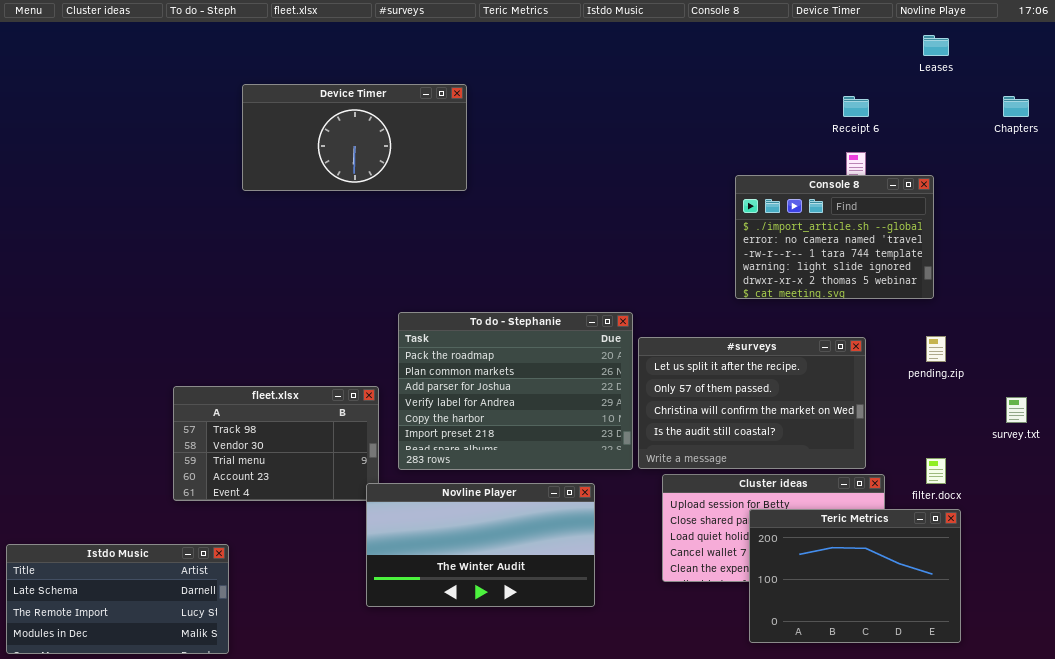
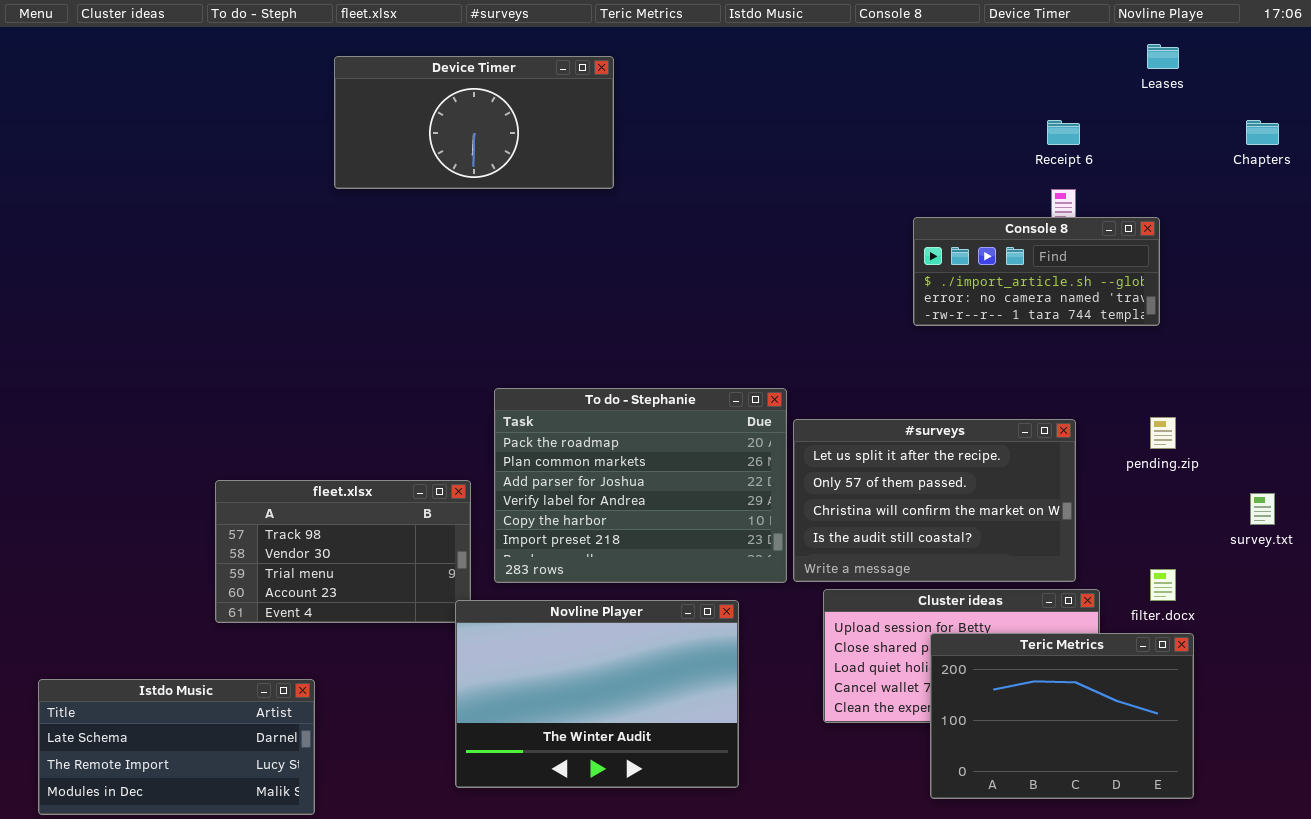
Device Timer: [242,84,467,191] -> [334,56,614,189], moved
Console 8: [735,175,934,299] -> [913,217,1160,326], resized
Novline Player: [366,483,595,607] -> [455,600,739,788], resized
Istdo Music: [6,544,229,654] -> [38,679,315,815], moved

